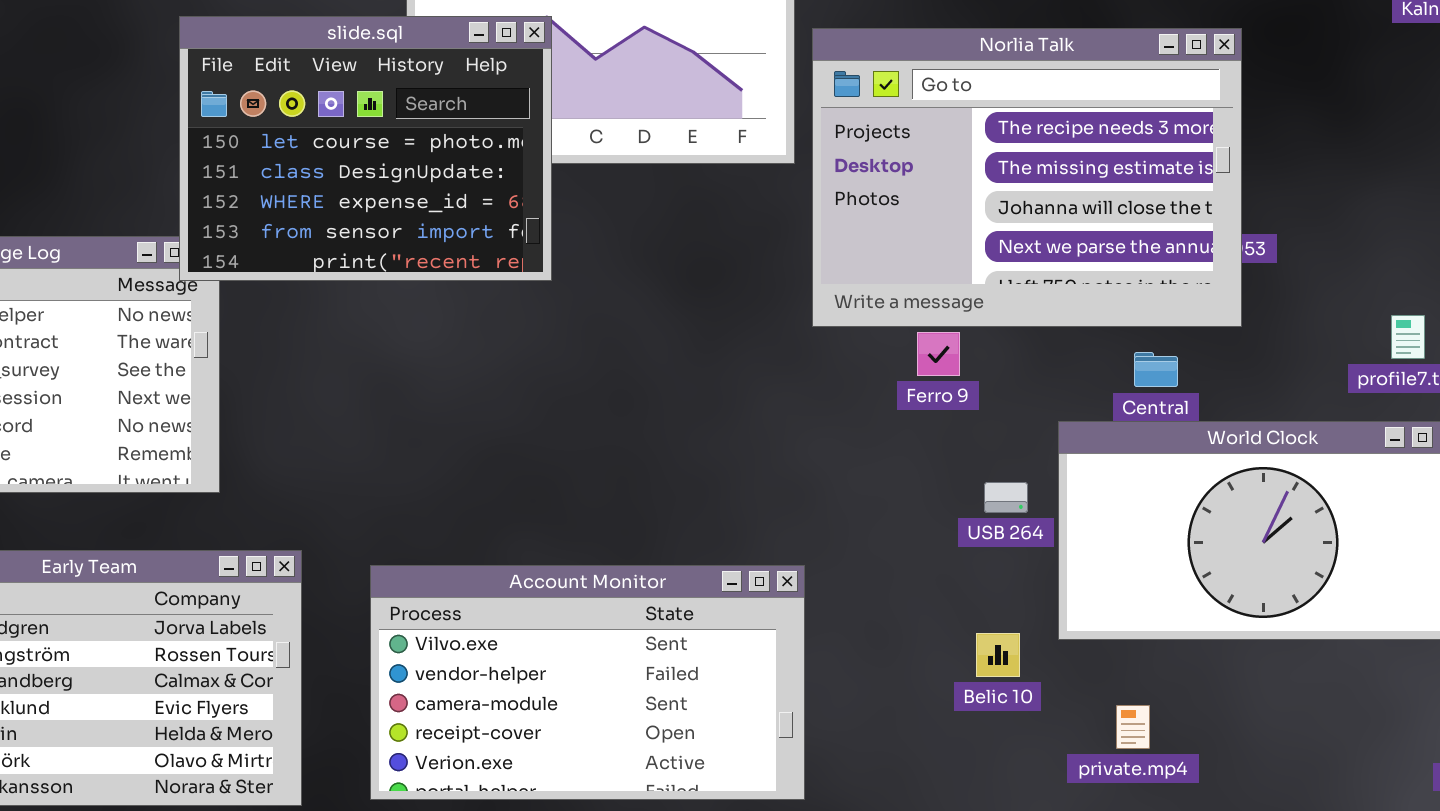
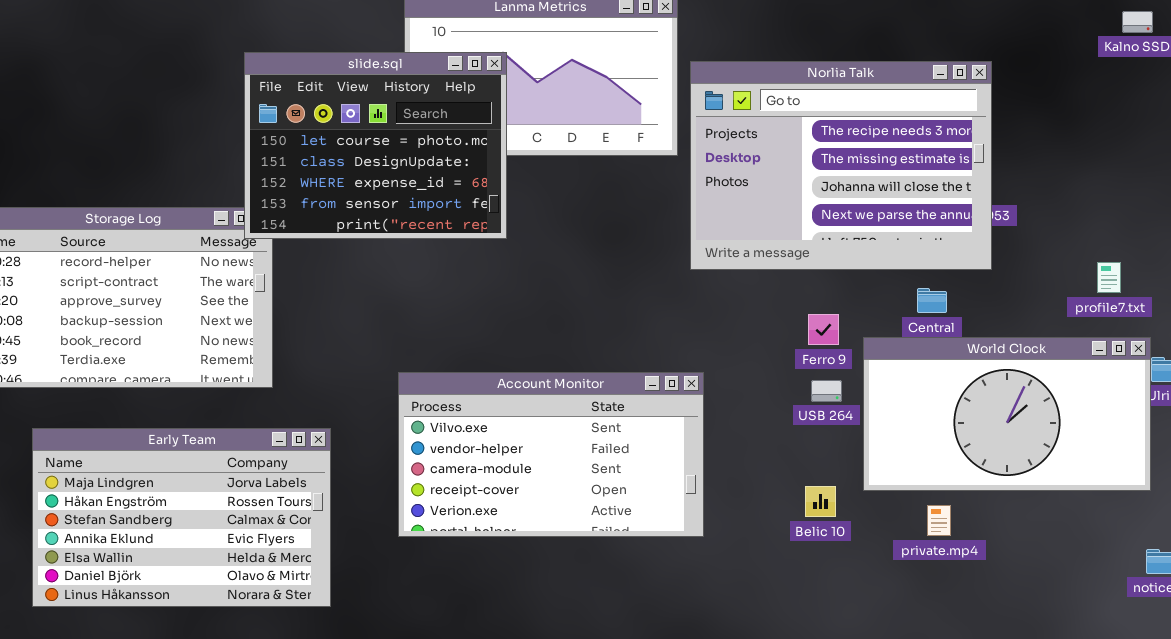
Ferro 9: [917,332,960,376] -> [808,314,839,345], moved
Account Monitor: [370,565,805,800] -> [398,372,704,537], moved
private.mp4: [1116,705,1150,749] -> [927,505,951,536], moved

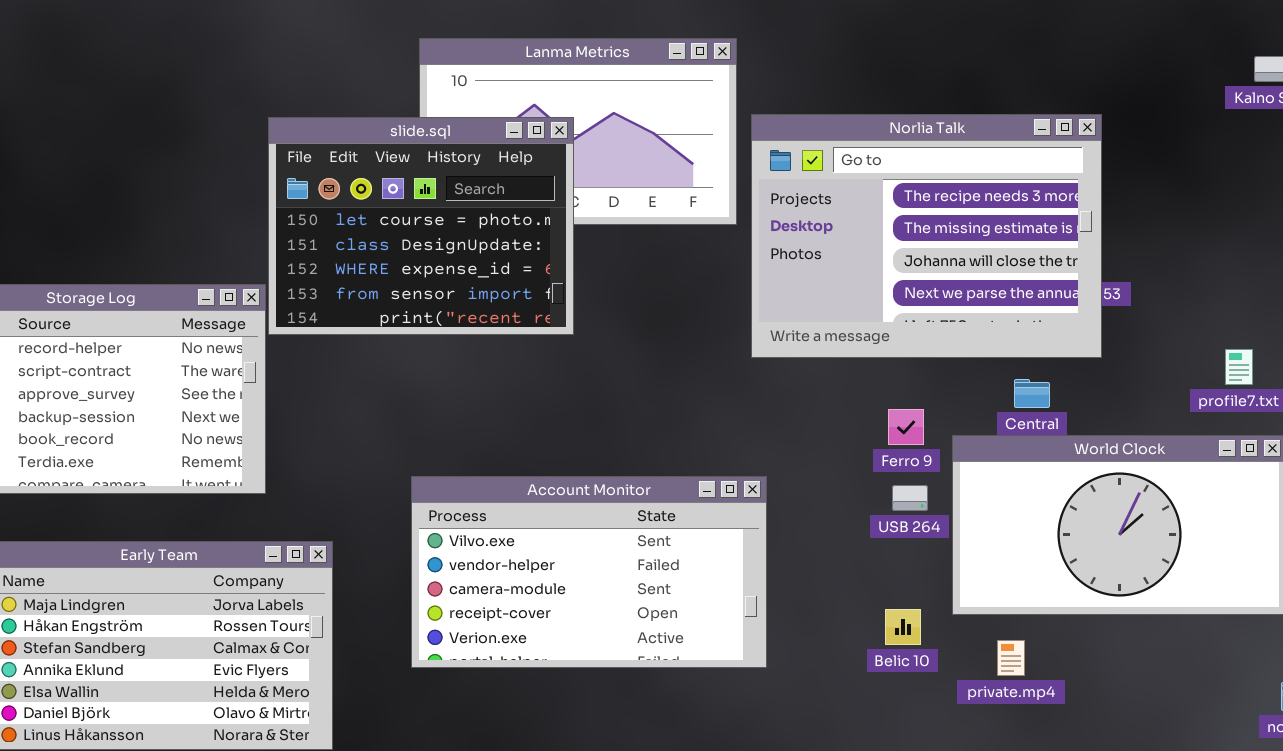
slide.sql: [244,52,507,239] -> [268,117,574,335], moved
private.mp4: [927,505,951,536] -> [997,640,1025,676], moved

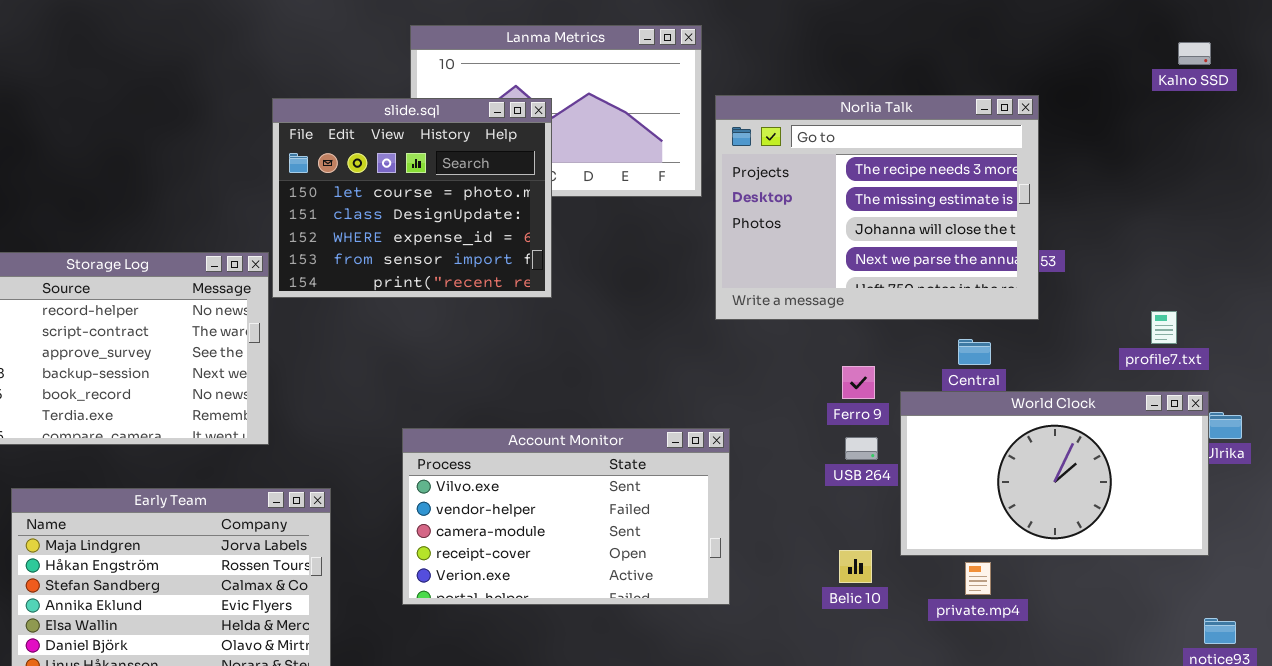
private.mp4: [997,640,1025,676] -> [965,562,991,595], moved

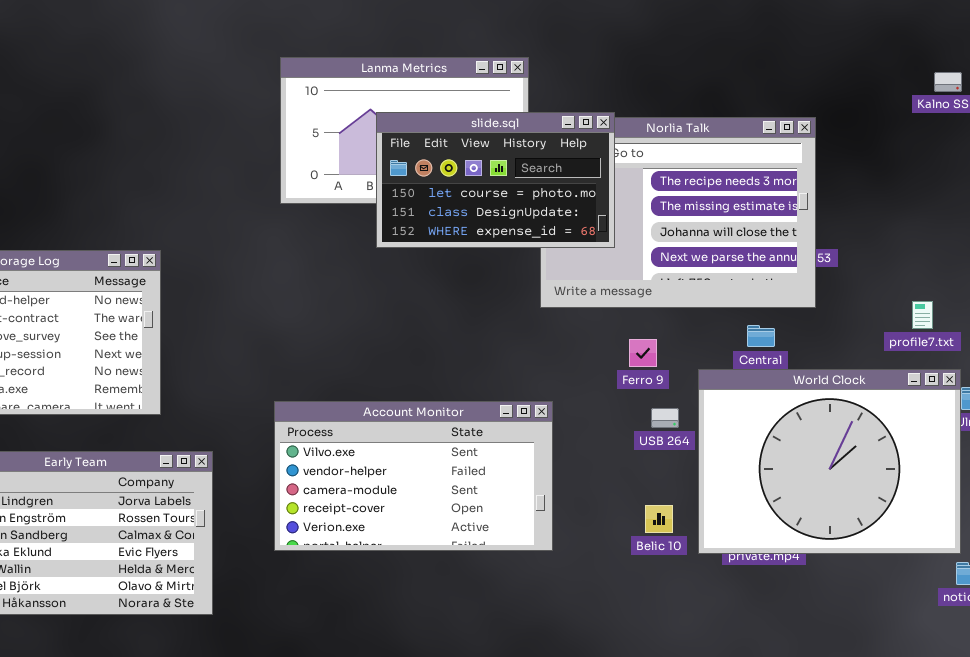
slide.sql: [272,98,552,298] -> [376,112,615,248], moved, resized
Ferro 9: [842,366,875,399] -> [629,339,657,367], moved
World Clock: [900,391,1209,556] -> [698,369,961,554], resized

